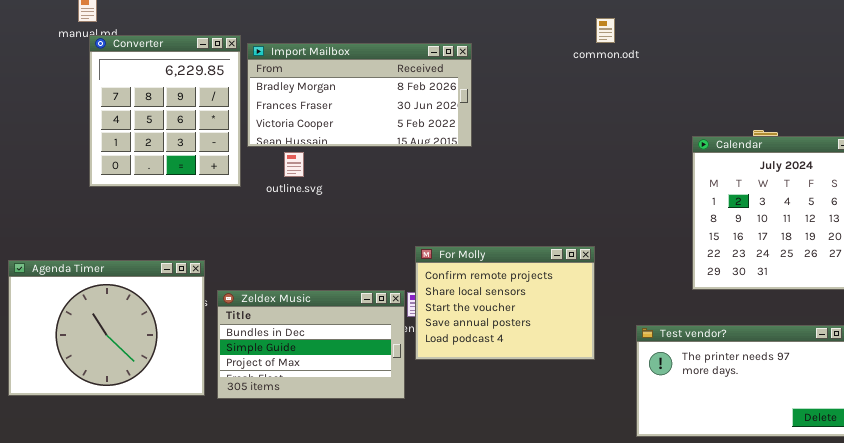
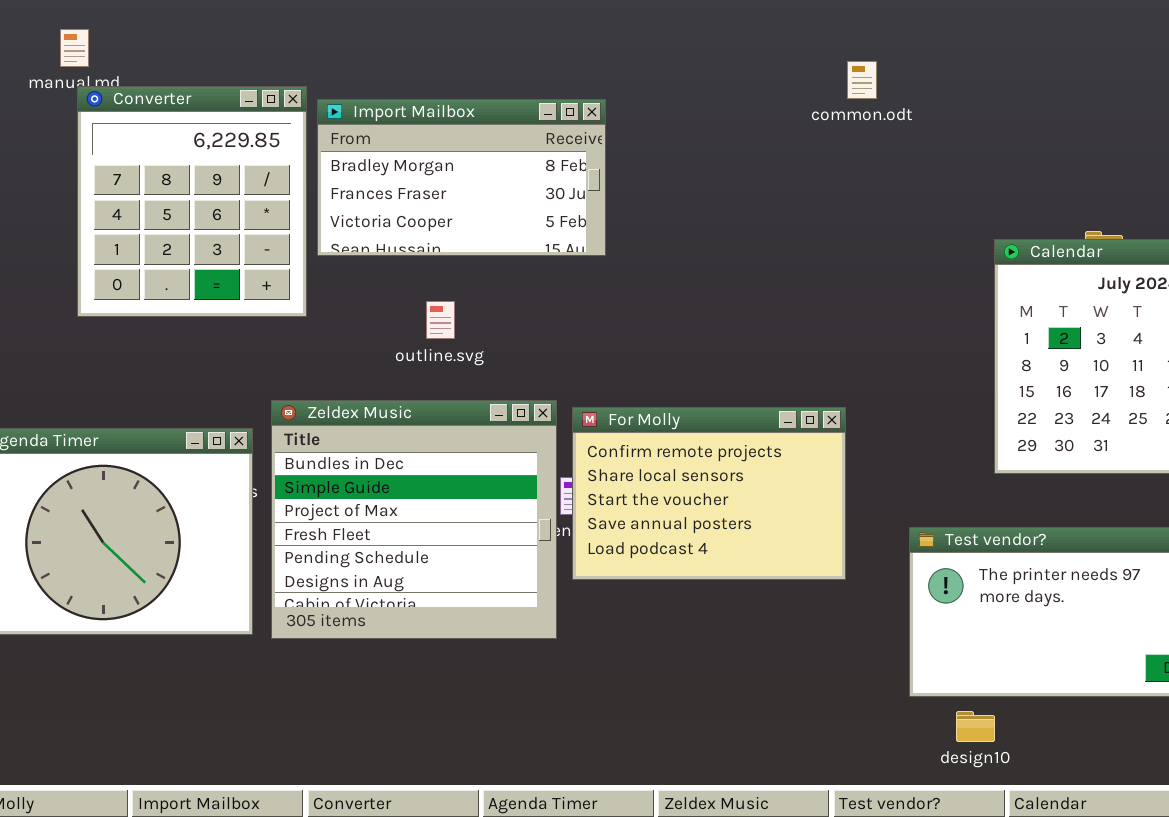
Import Mailbox: [247,43,472,147] -> [317,99,606,256], resized
outline.svg: [284,152,304,177] -> [426,301,455,339], moved
Zeldex Music: [217,290,405,399] -> [271,400,557,639], resized

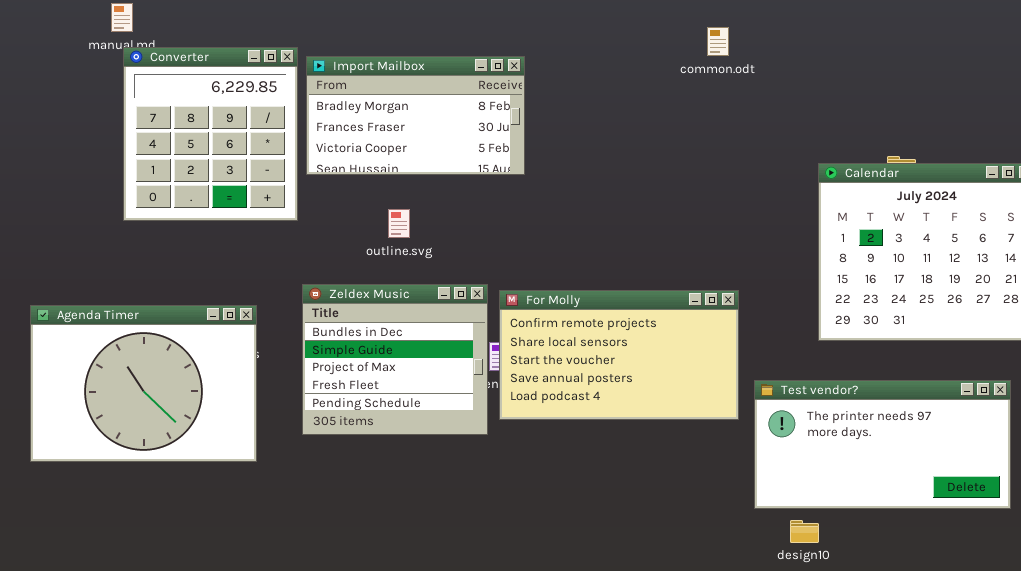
Zeldex Music: [271,400,557,639] -> [302,284,488,435], resized
For Molly: [572,407,846,580] -> [499,290,739,420], resized

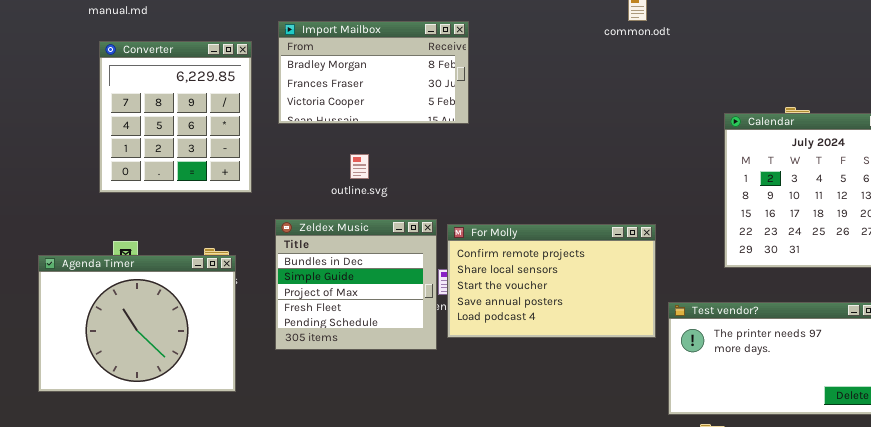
Converter: [123,47,298,221] -> [99,41,252,193], moved
Agenda Timer: [30,305,257,462] -> [38,255,236,392], moved

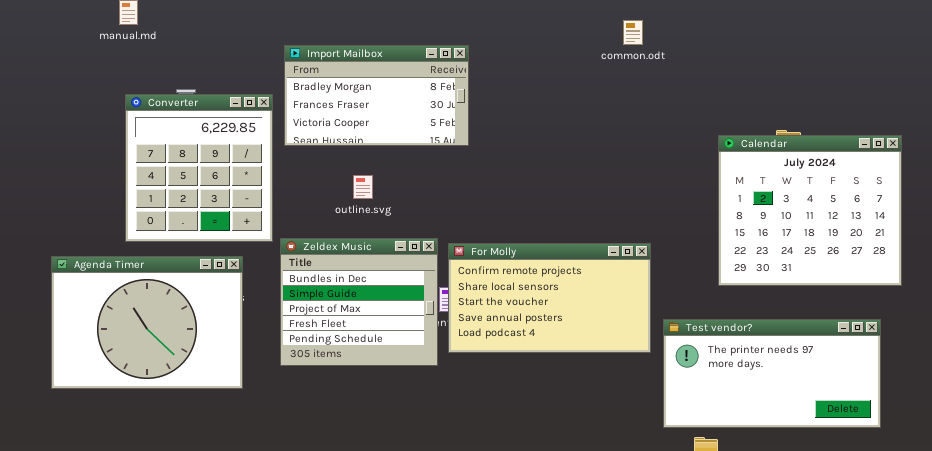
Converter: [99,41,252,193] -> [125,94,273,242], moved
Agenda Timer: [38,255,236,392] -> [51,256,243,389], moved

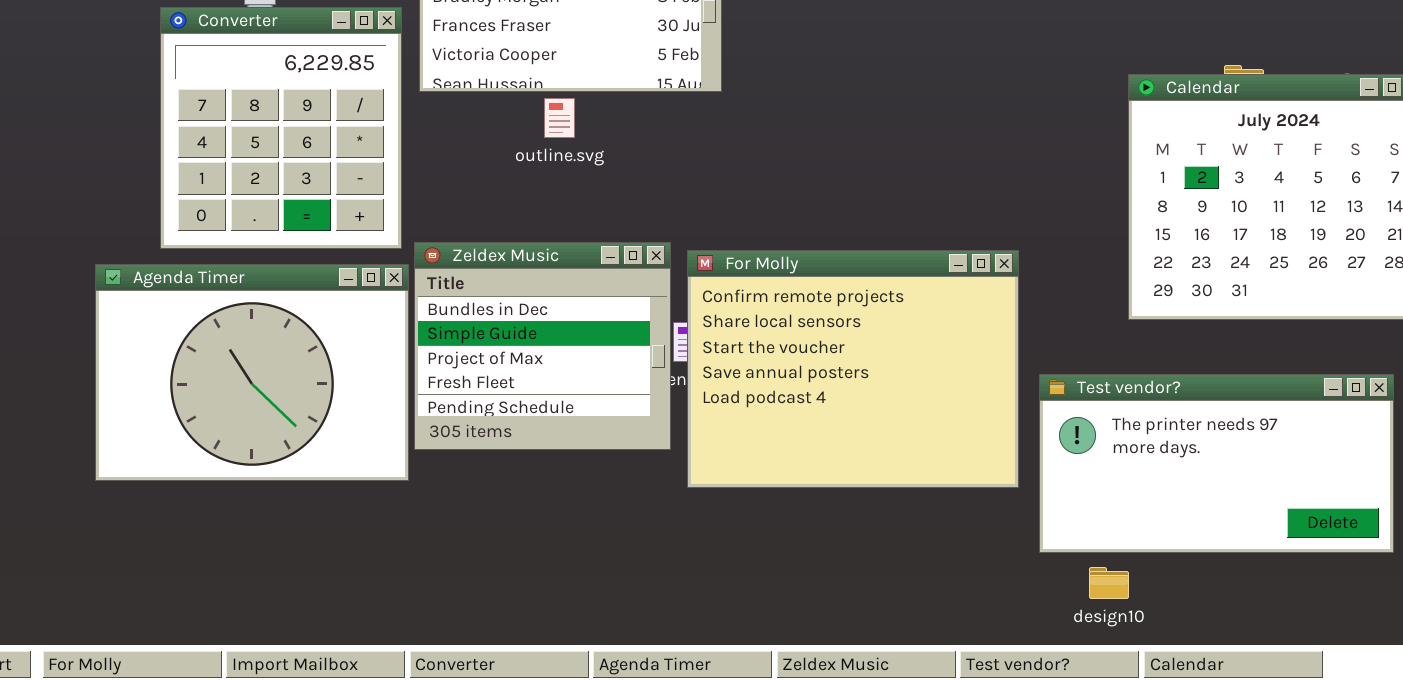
outline.svg: [353,175,373,199] -> [544,98,575,138], moved
For Molly: [448,243,651,353] -> [687,250,1019,488], resized
Agenda Timer: [51,256,243,389] -> [95,264,409,481], moved

